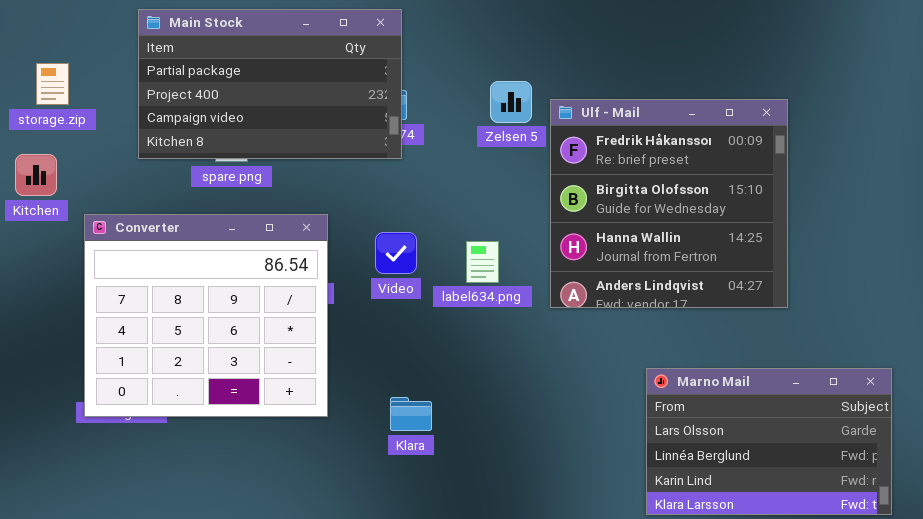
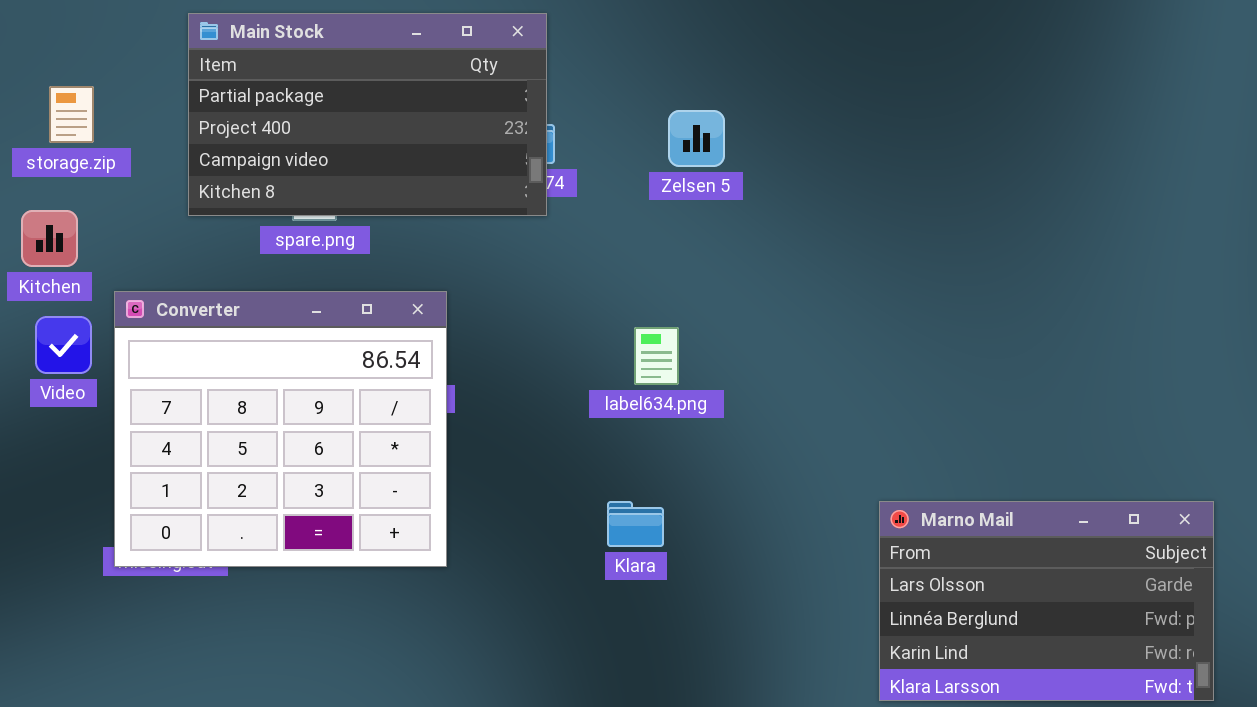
Ulf - Mail: [550,99,788,308] -> none, closed
Video: [375,232,417,274] -> [35,316,92,374], moved
Klara: [390,397,432,431] -> [607,501,664,547], moved

